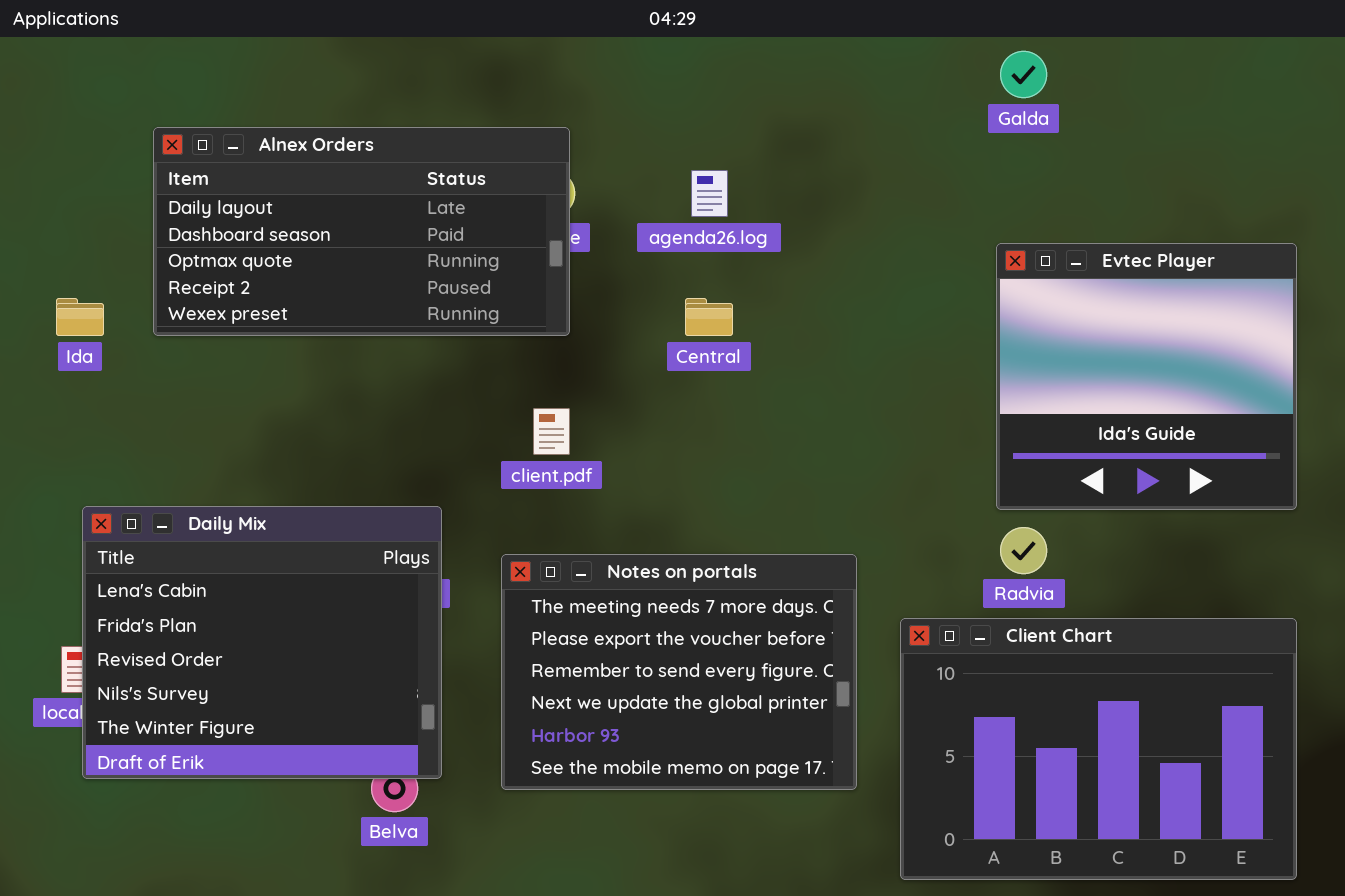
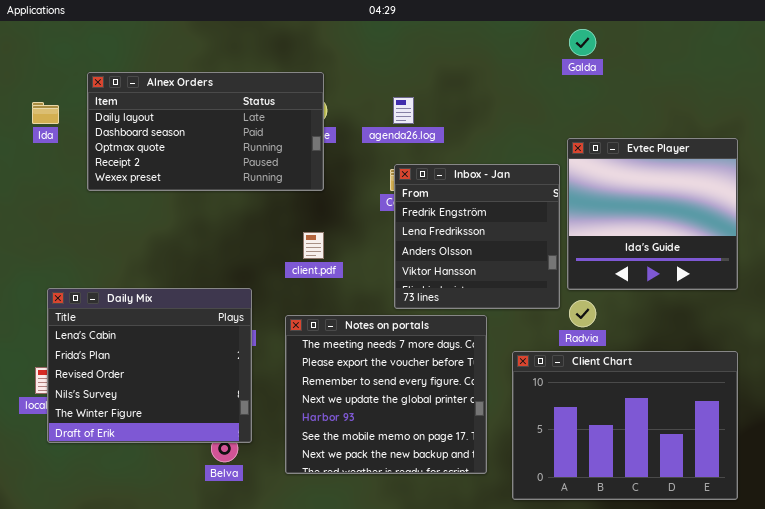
Inbox - Jan: none -> [394,164,560,309], opened
Ida: [56,298,104,336] -> [32,102,59,124], moved
Notes on portals: [501,554,857,790] -> [285,315,487,474], resized

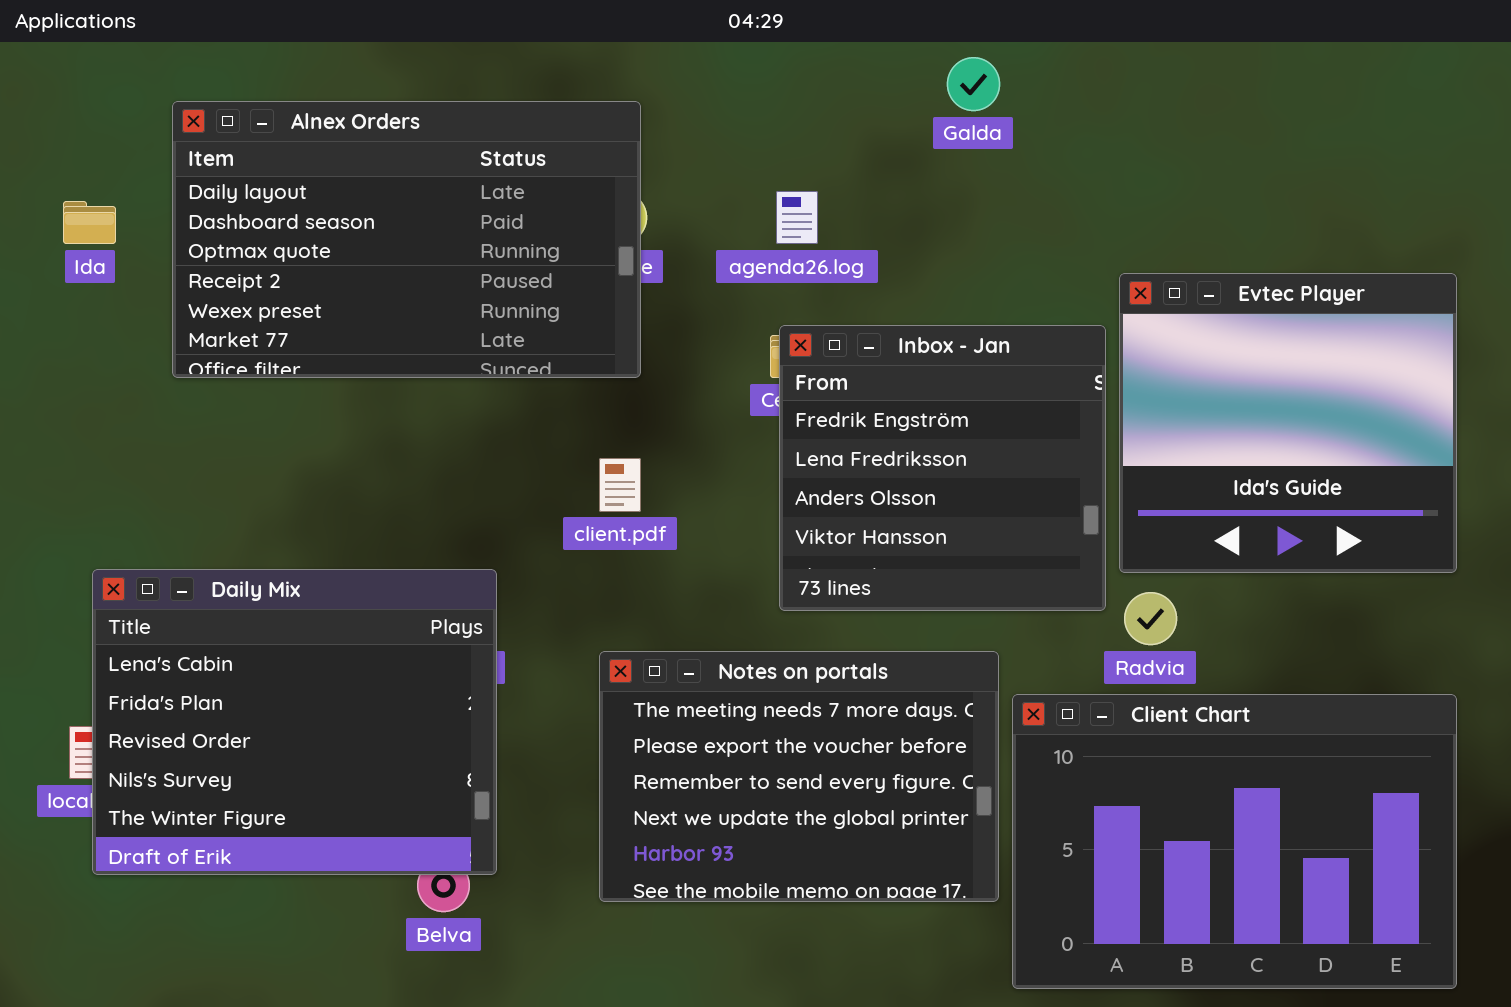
Galda: [569,29,596,56] -> [947,57,1000,111], moved
Alnex Orders: [87,72,324,191] -> [172,101,641,378], resized
Notes on portals: [285,315,487,474] -> [599,651,999,902], moved, resized

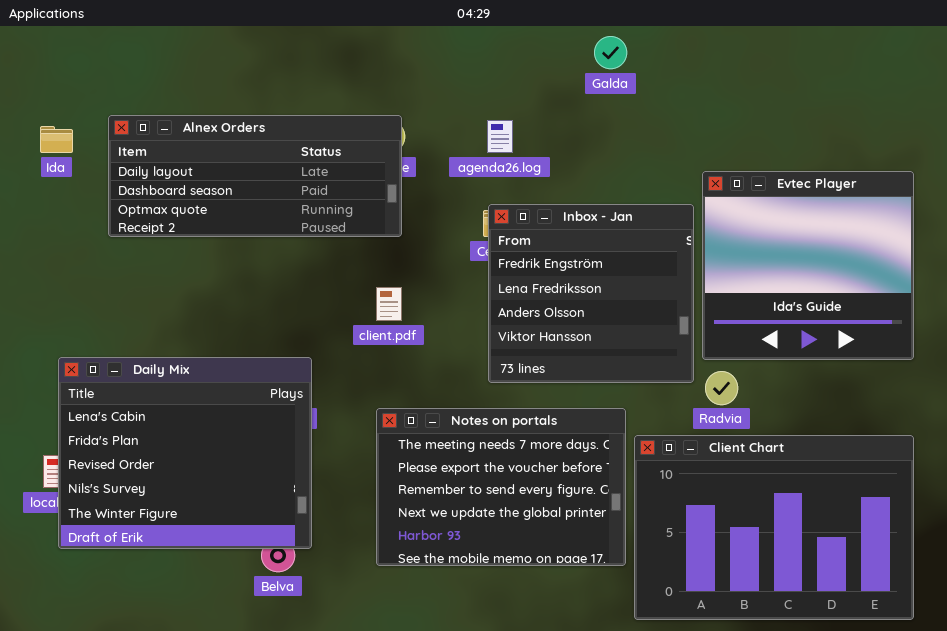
Alnex Orders: [172,101,641,378] -> [108,115,402,237], resized

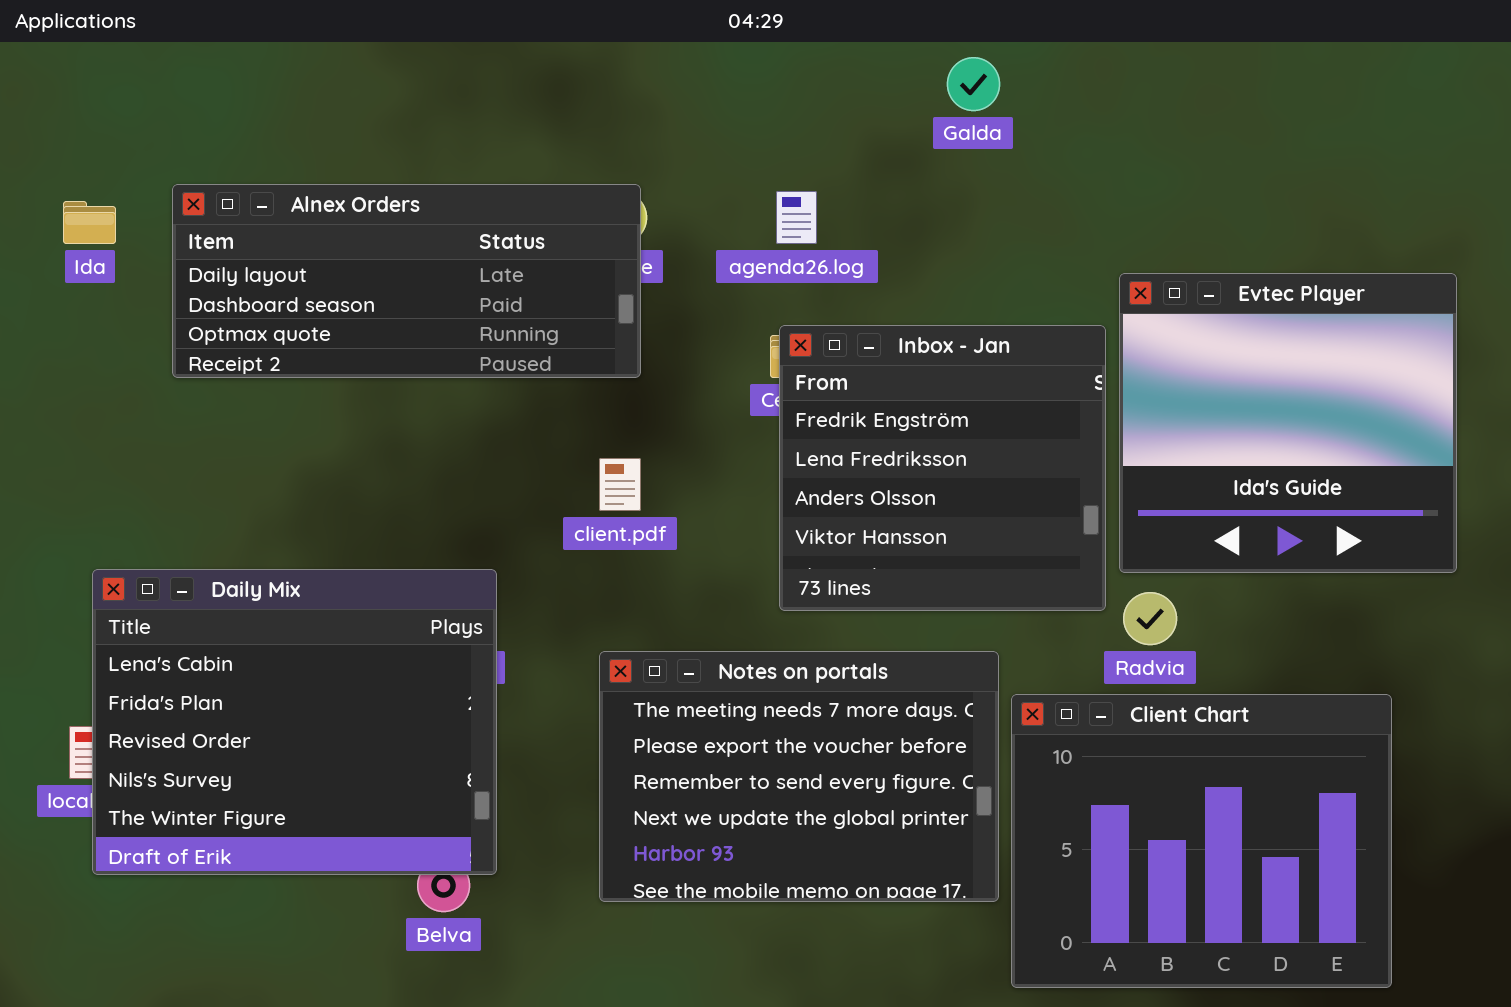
Client Chart: [634,435,914,620] -> [1011,694,1392,988], resized

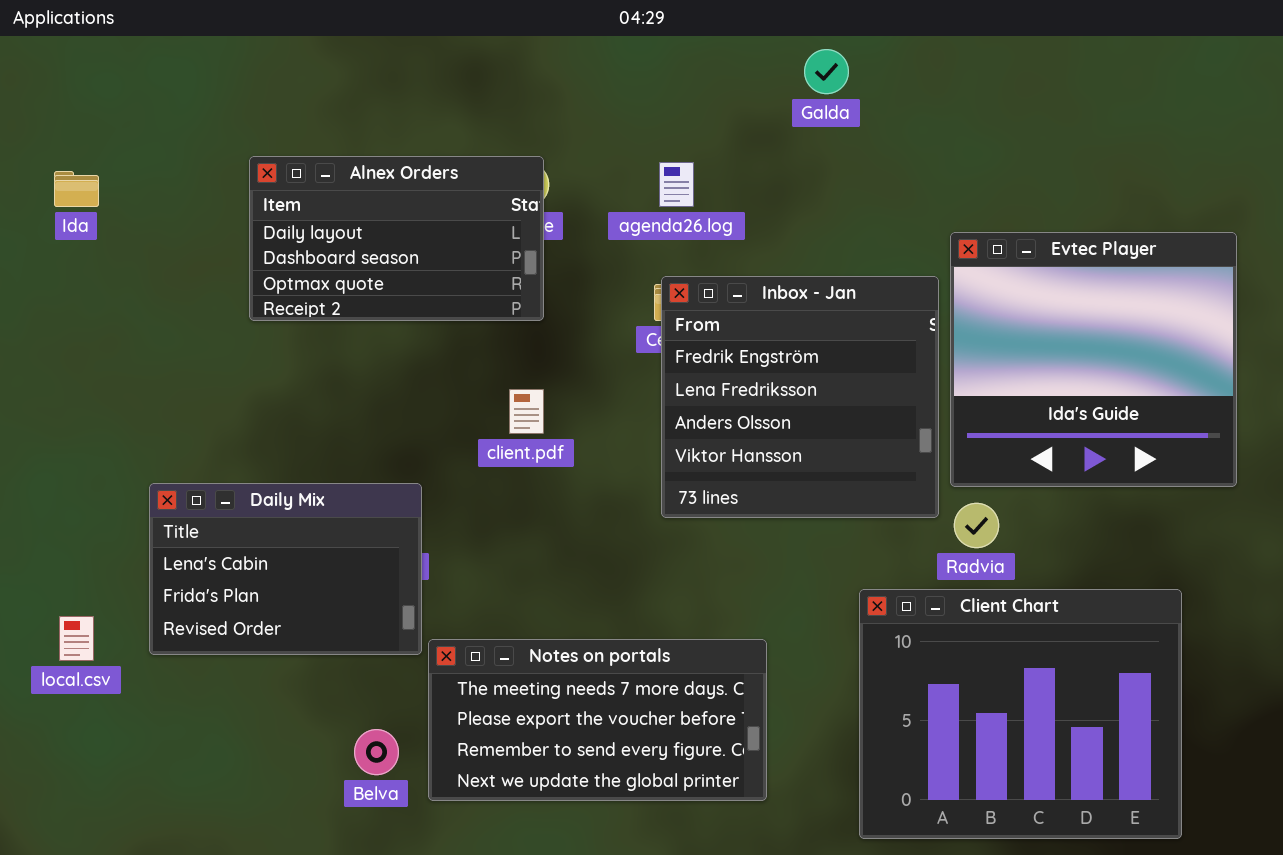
Alnex Orders: [172,184,641,378] -> [249,156,544,321], resized
Daily Mix: [92,569,497,875] -> [149,483,422,655], resized
Notes on portals: [599,651,999,902] -> [428,639,767,801], moved, resized

